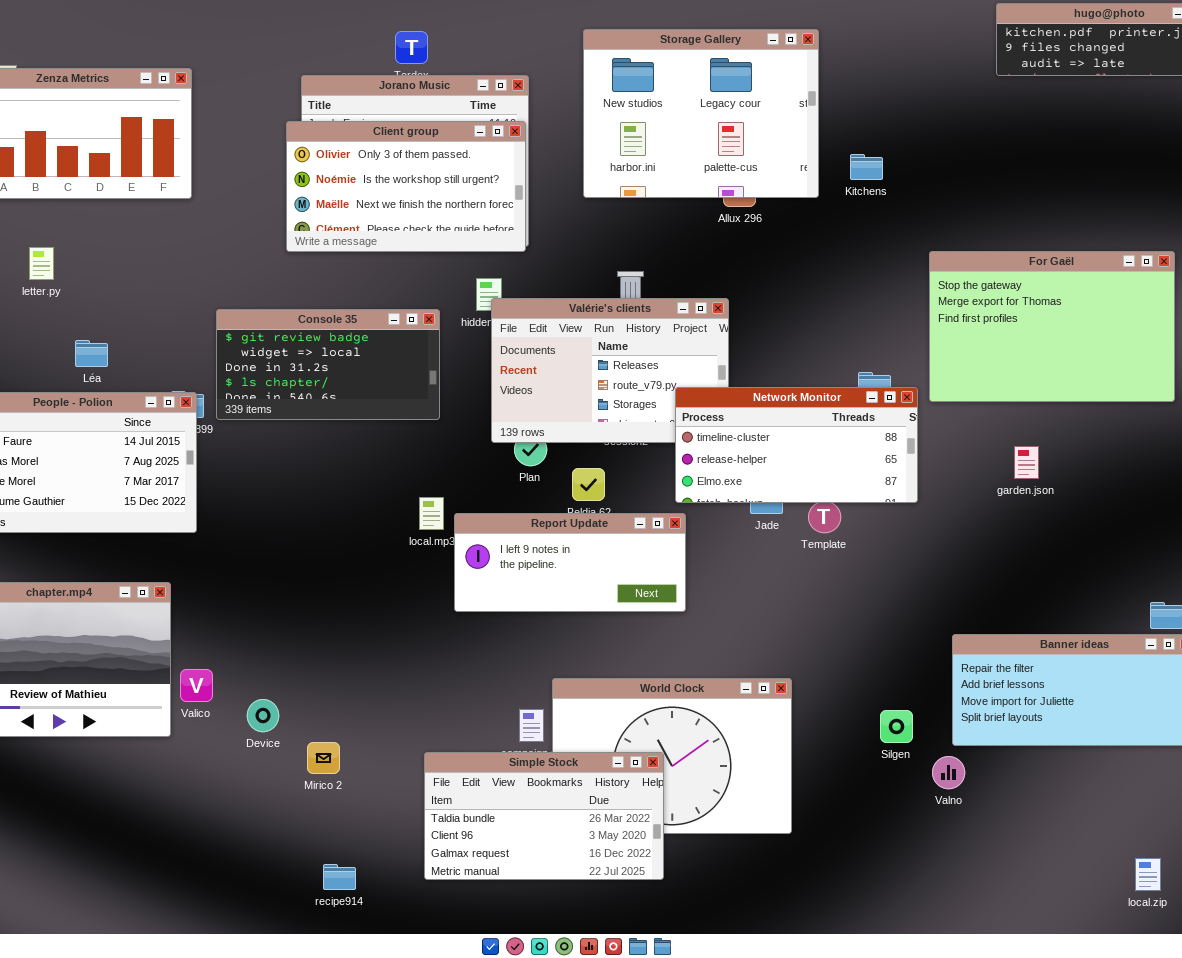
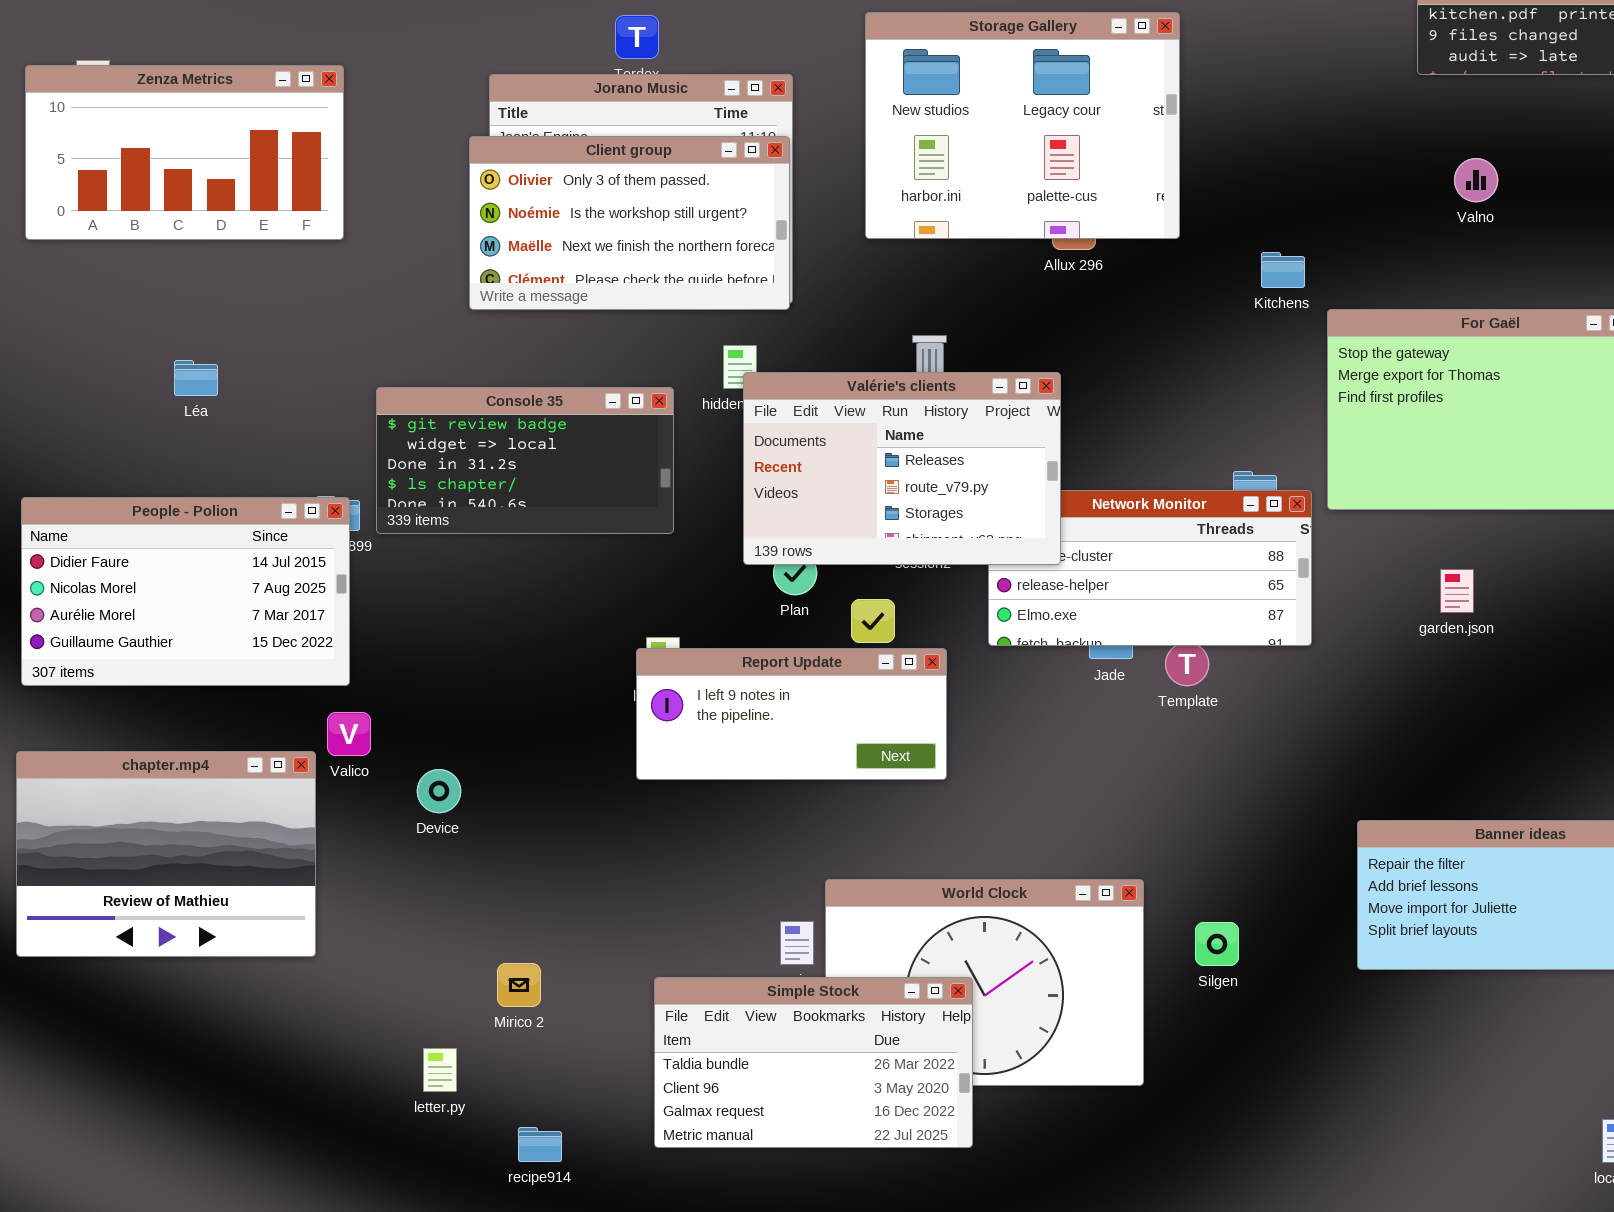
Kitchens: [850,154,883,180] -> [1261,252,1305,288], moved
letter.py: [29,247,54,280] -> [423,1048,457,1092], moved
Valérie's clients: [491,298,729,443] -> [743,372,1061,565], raised
Léa: [75,340,108,367] -> [174,360,218,396], moved
Report Update: [454,513,686,612] -> [636,648,947,780], moved
Valico: [180,669,213,702] -> [327,712,371,756], moved
Device: [247,699,279,732] -> [417,769,461,813], moved
Silgen: [880,710,913,743] -> [1195,922,1239,966], moved
Valno: [932,756,965,789] -> [1454,158,1498,202], moved

